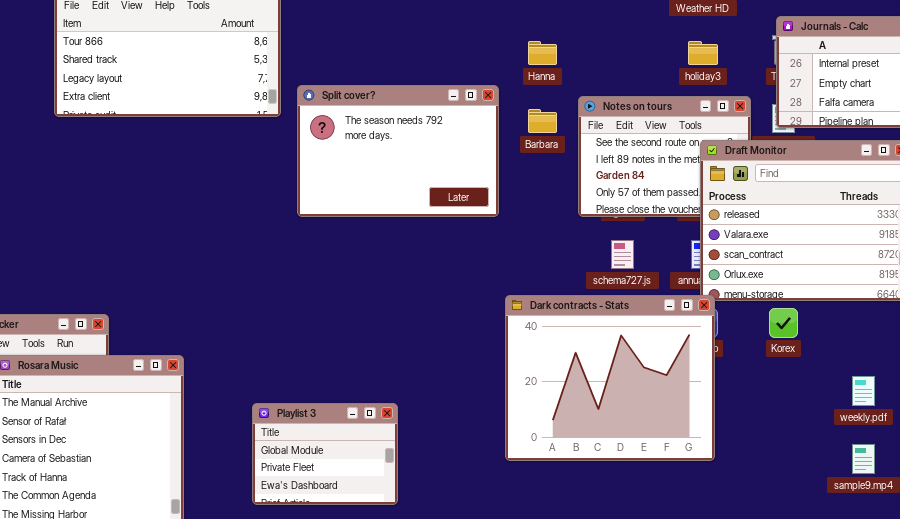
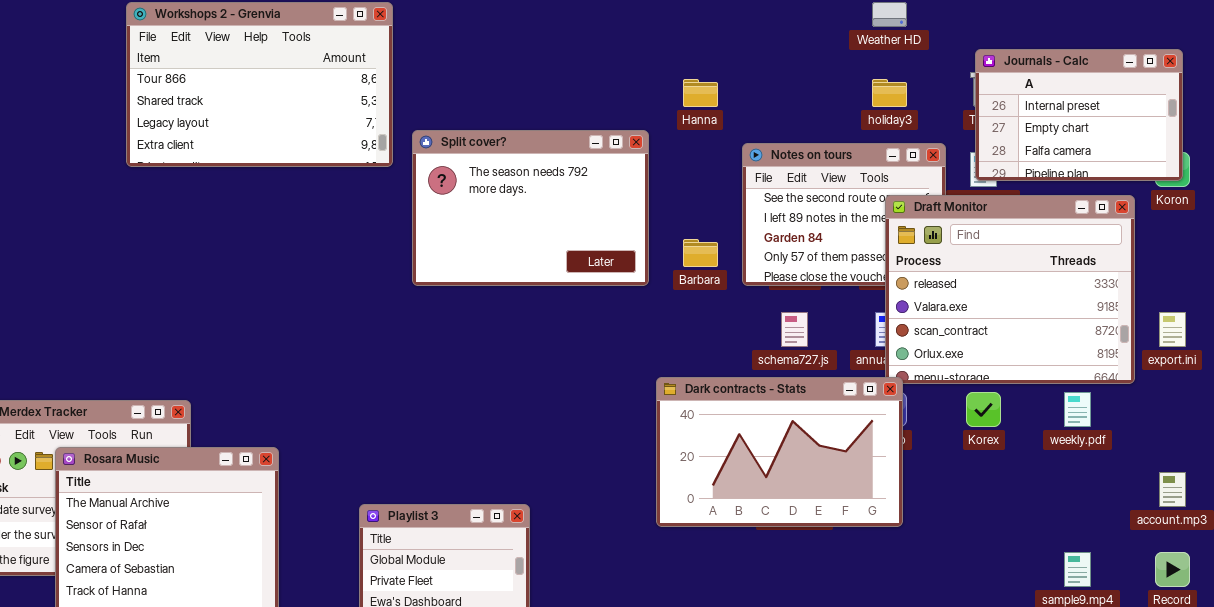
Barbara: [528,109,557,133] -> [683,239,718,267], moved
Dark contracts - Stats: [505,295,715,461] -> [656,377,903,527], resized
weekly.pdf: [852,376,875,406] -> [1064,392,1091,427], moved

